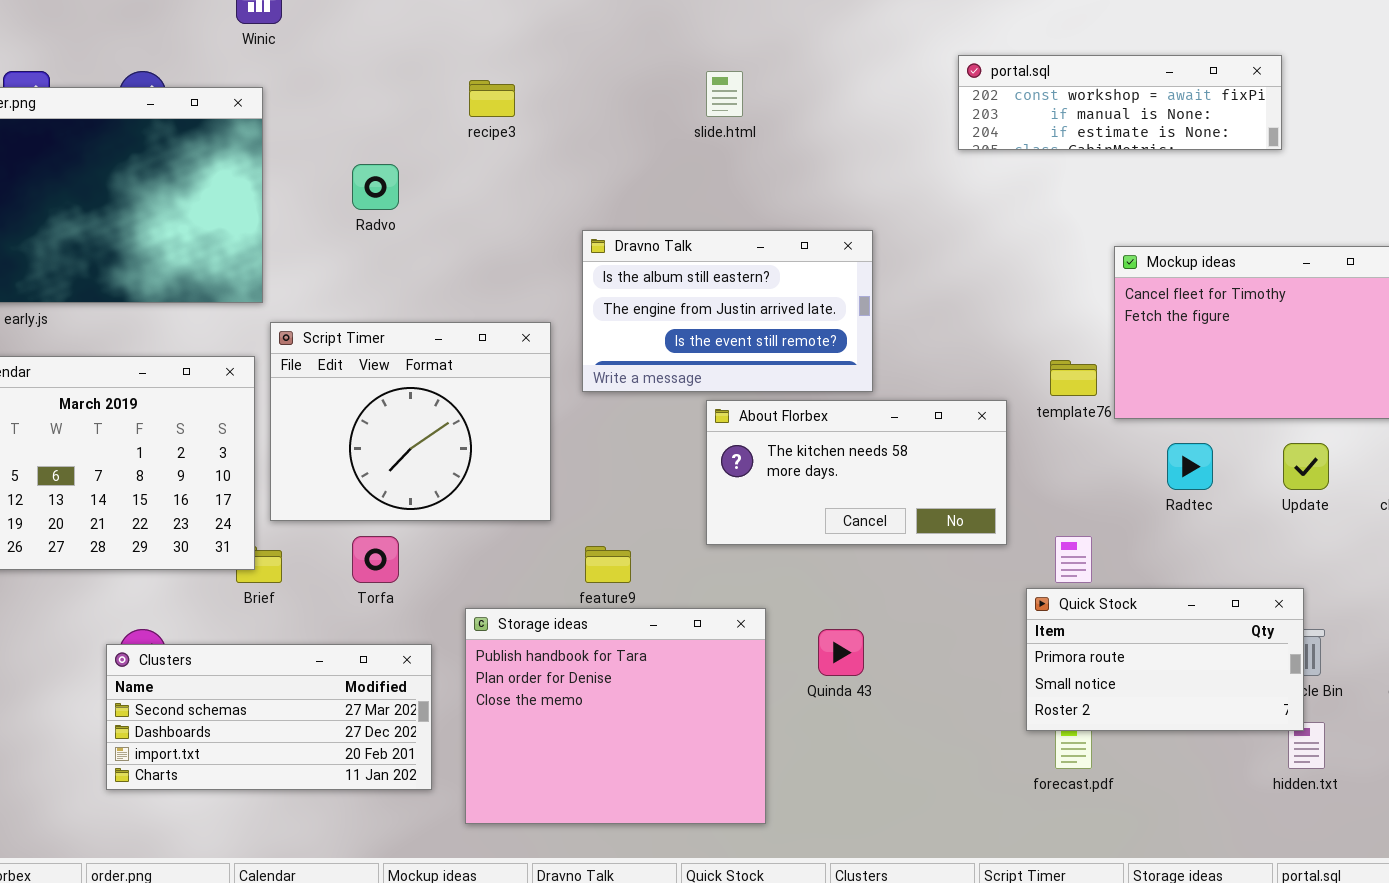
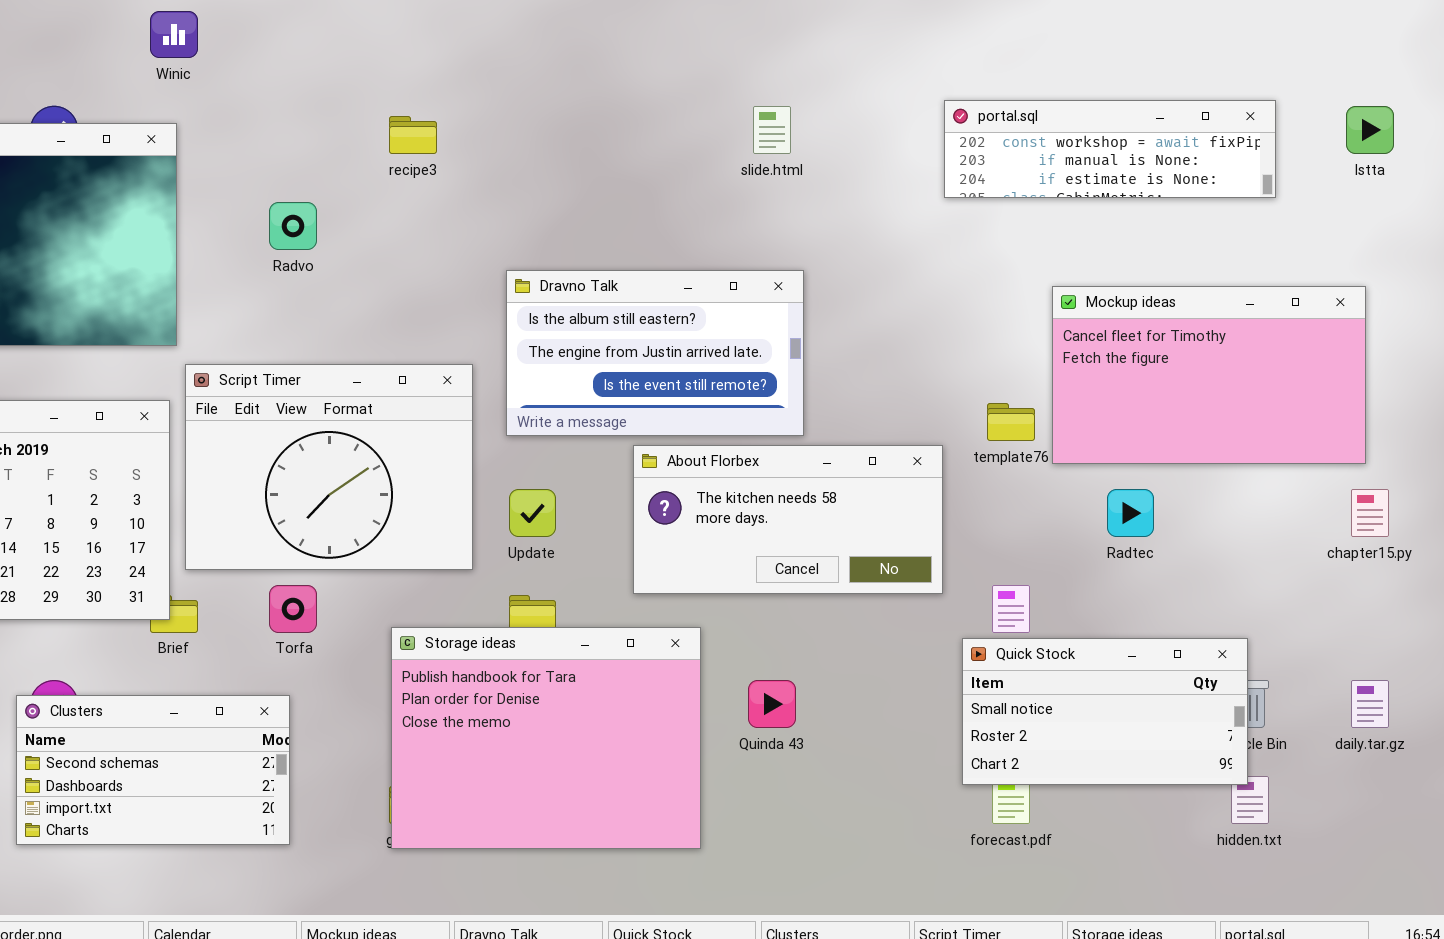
portal.sql: [958,55,1282,150] -> [944,100,1276,198], moved
slide.html: [706,71,743,117] -> [753,106,791,154], moved
Update: [1283,443,1329,490] -> [509,489,556,537], moved
Quick Stock: [1026,588,1304,731] -> [962,638,1248,785], scrolled down 1 row
Storage ideas: [465,608,766,824] -> [391,627,701,849], moved
Clusters: [106,644,432,790] -> [16,695,290,845], resized

